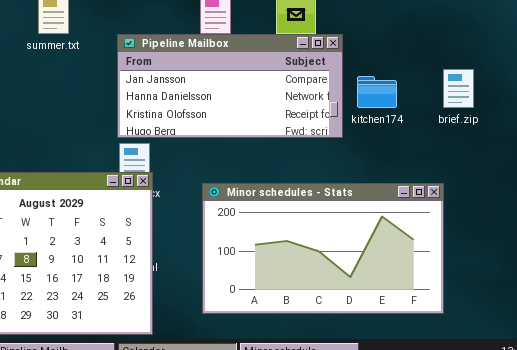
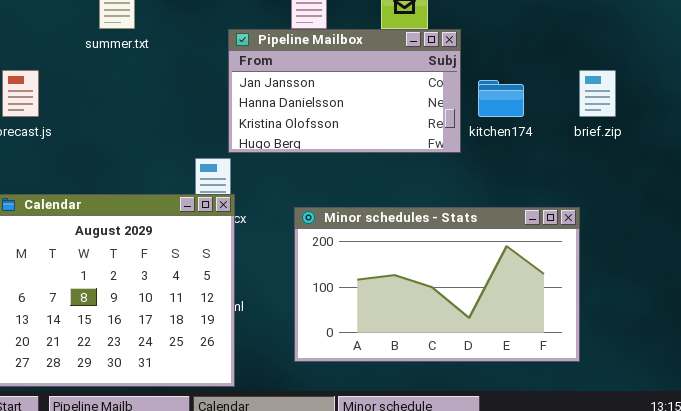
Pipeline Mailbox: [117,34,343,138] -> [228,29,461,153], resized

